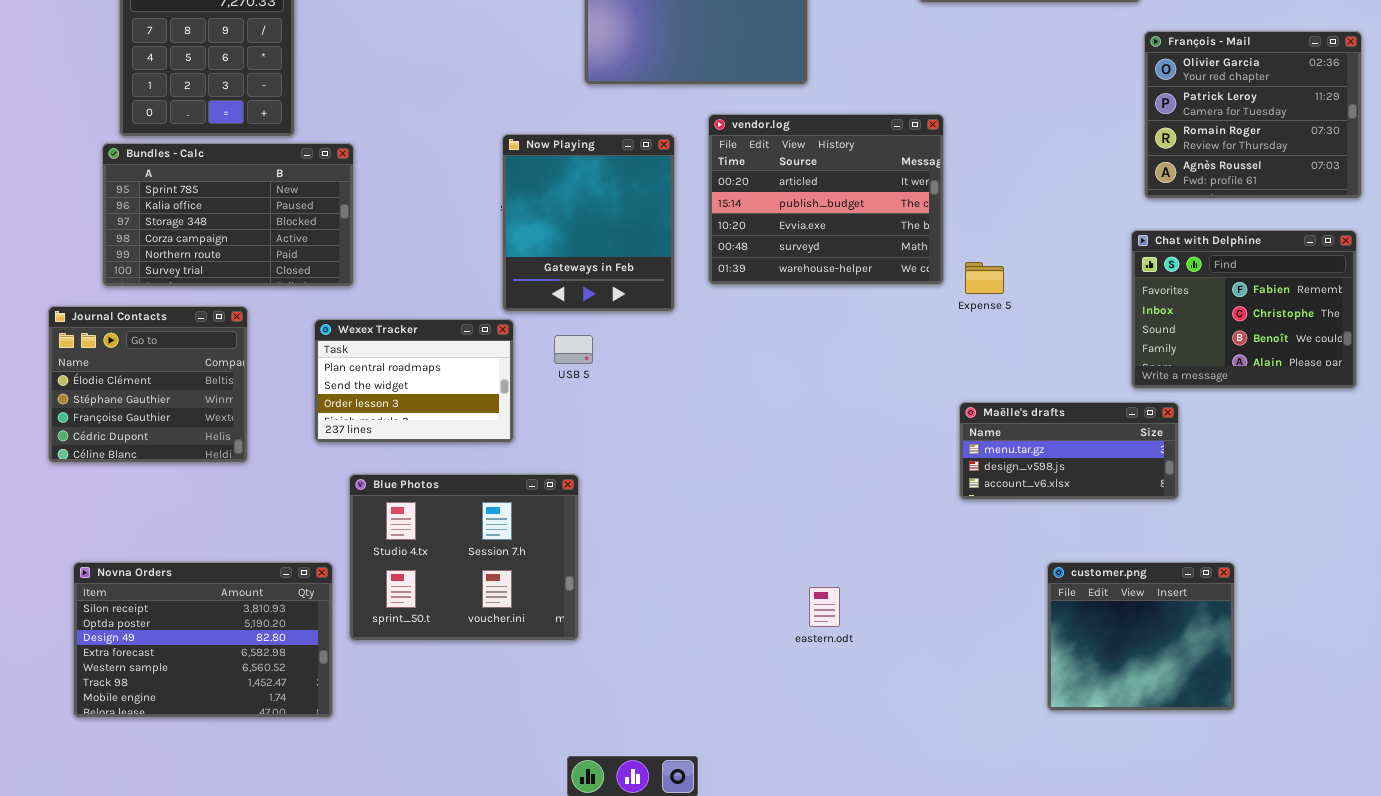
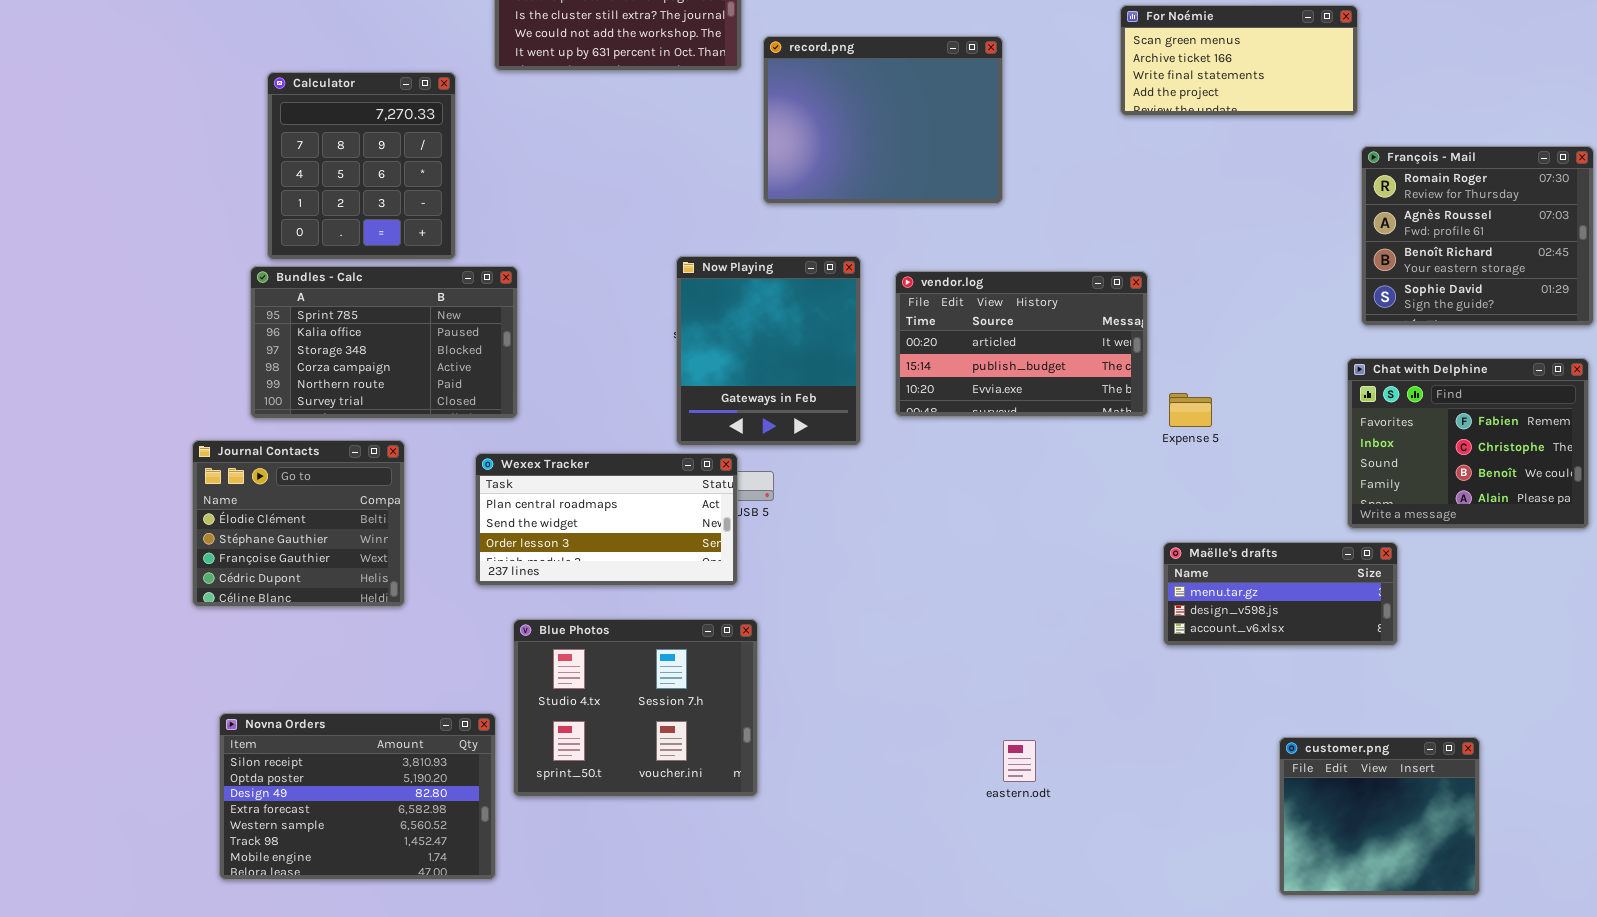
François - Mail: [1144,31,1362,199] -> [1361,146,1594,326], scrolled down 2 rows
vendor.log: [708,114,944,285] -> [895,271,1148,417], resized
Wexex Tracker: [314,319,514,443] -> [475,453,738,586], resized
customer.png: [1047,562,1235,711] -> [1279,737,1480,896], moved

